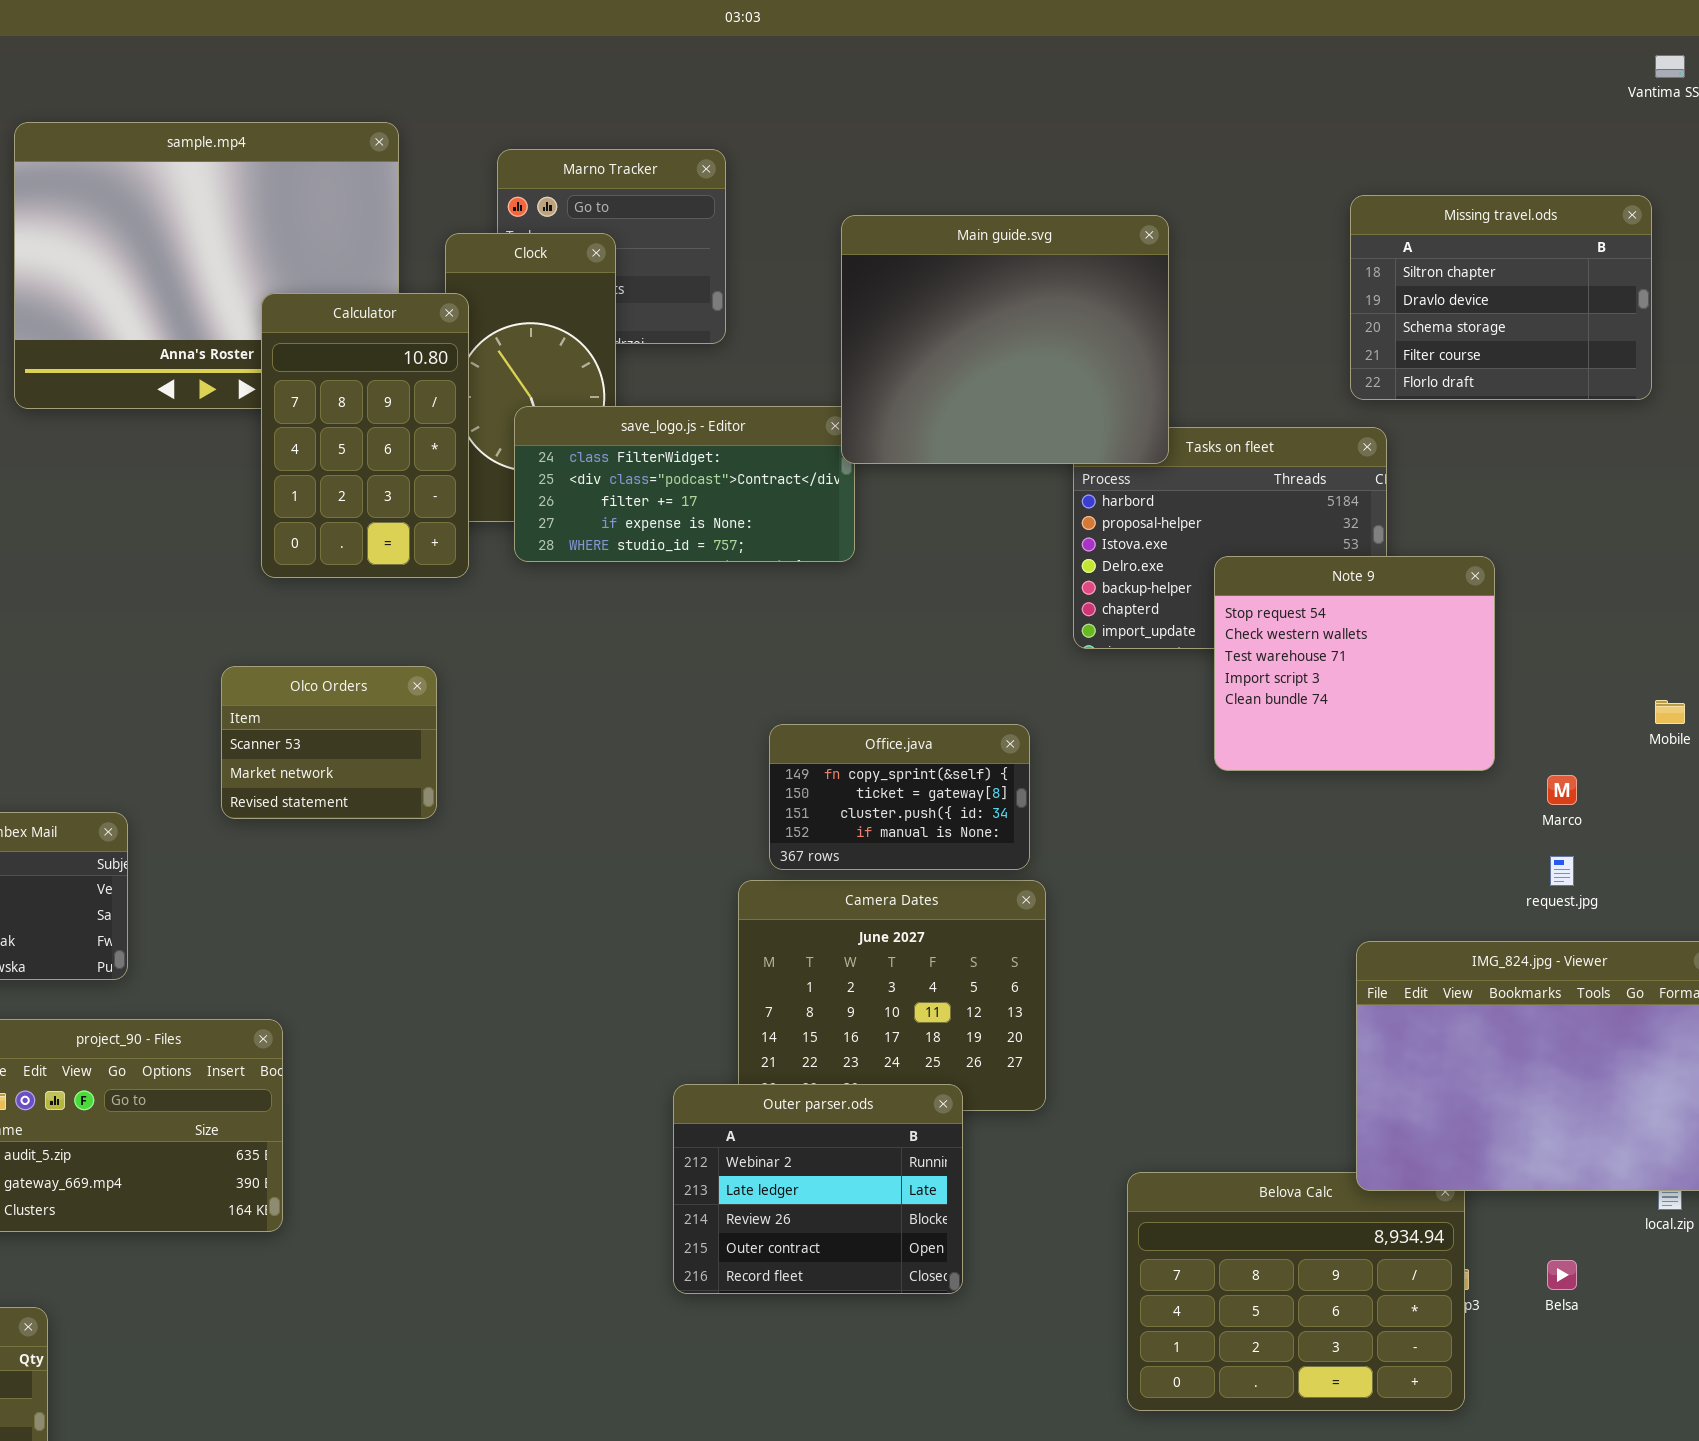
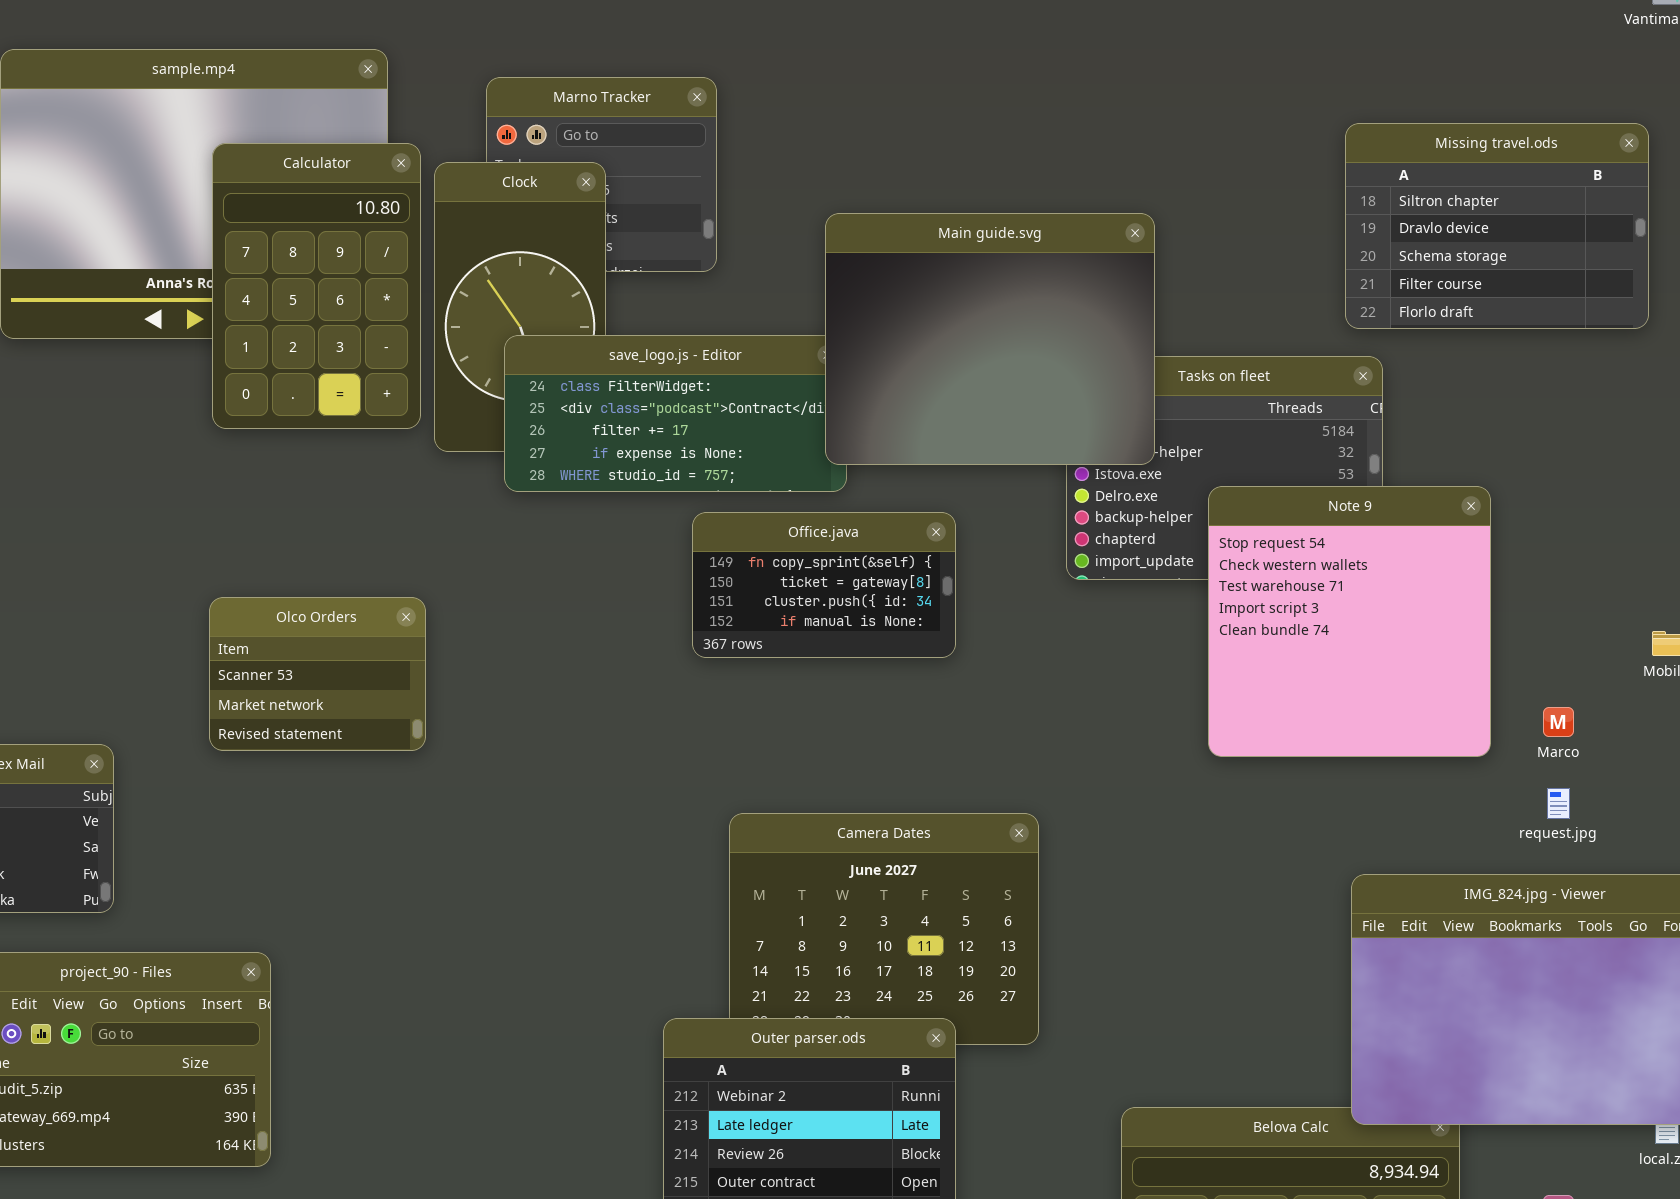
Main guide.svg: [841,215,1169,464] -> [825,213,1155,465], moved
Calculator: [261,293,469,578] -> [212,143,421,429], moved
Note 9: [1214,556,1495,771] -> [1208,486,1491,757], resized
Office.java: [769,724,1030,870] -> [692,512,956,658], moved

